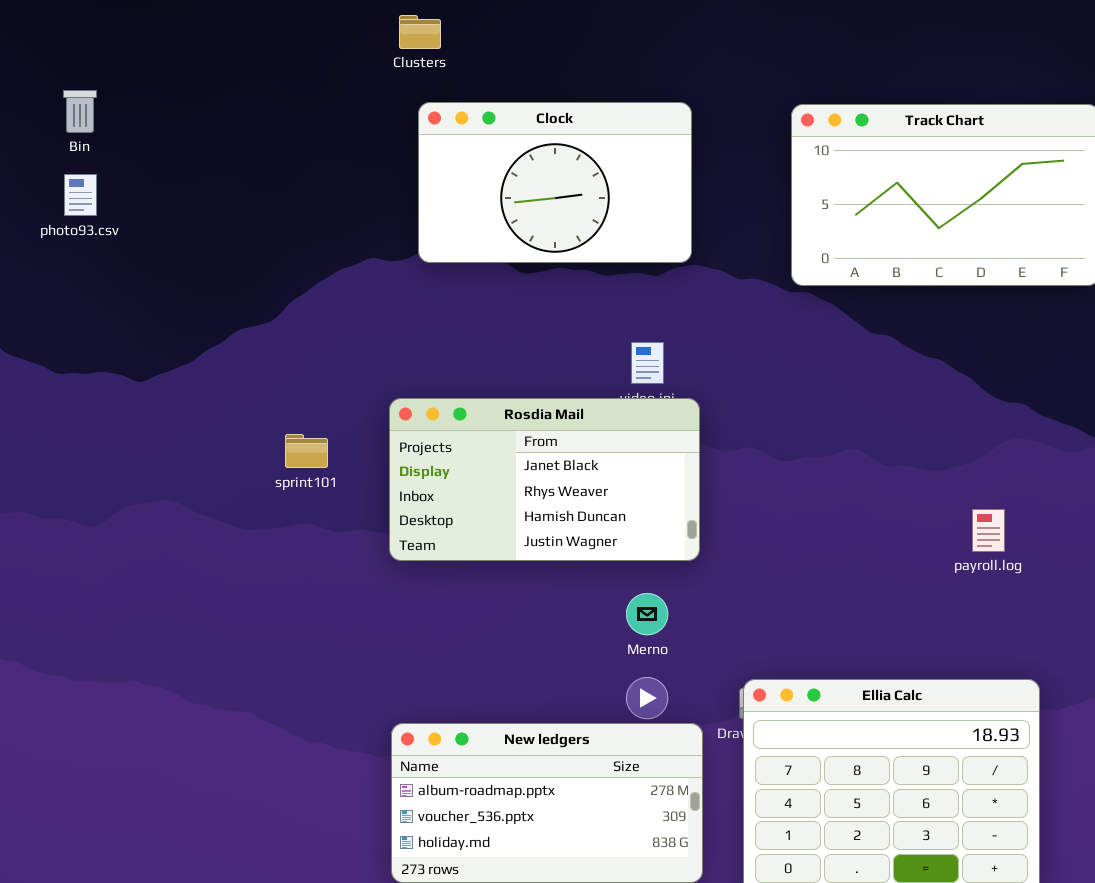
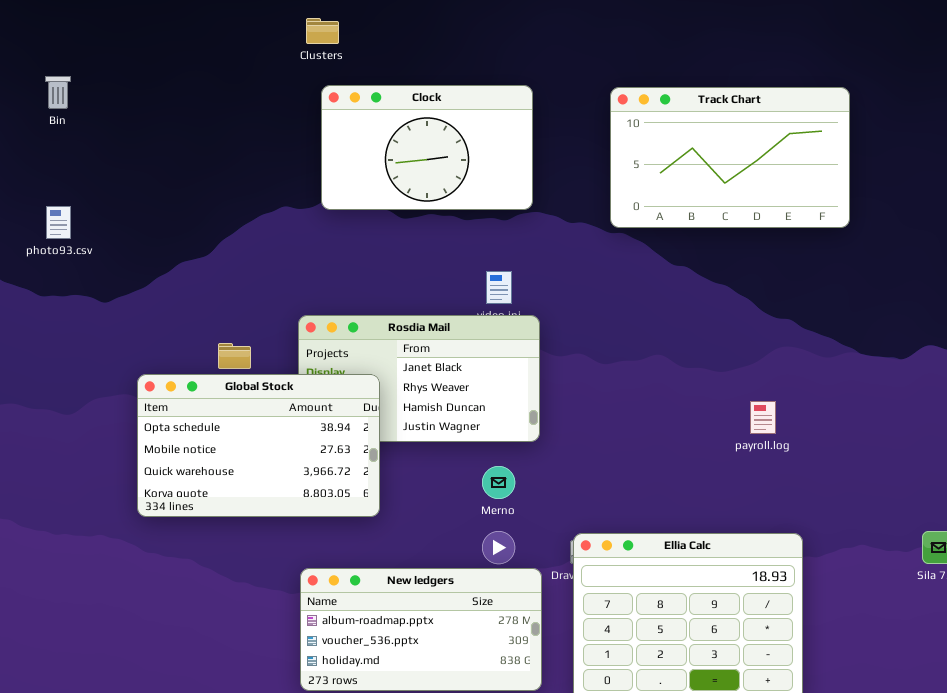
photo93.csv: [64,174,97,216] -> [46,206,71,239], moved
Global Stock: none -> [137,374,380,517], opened

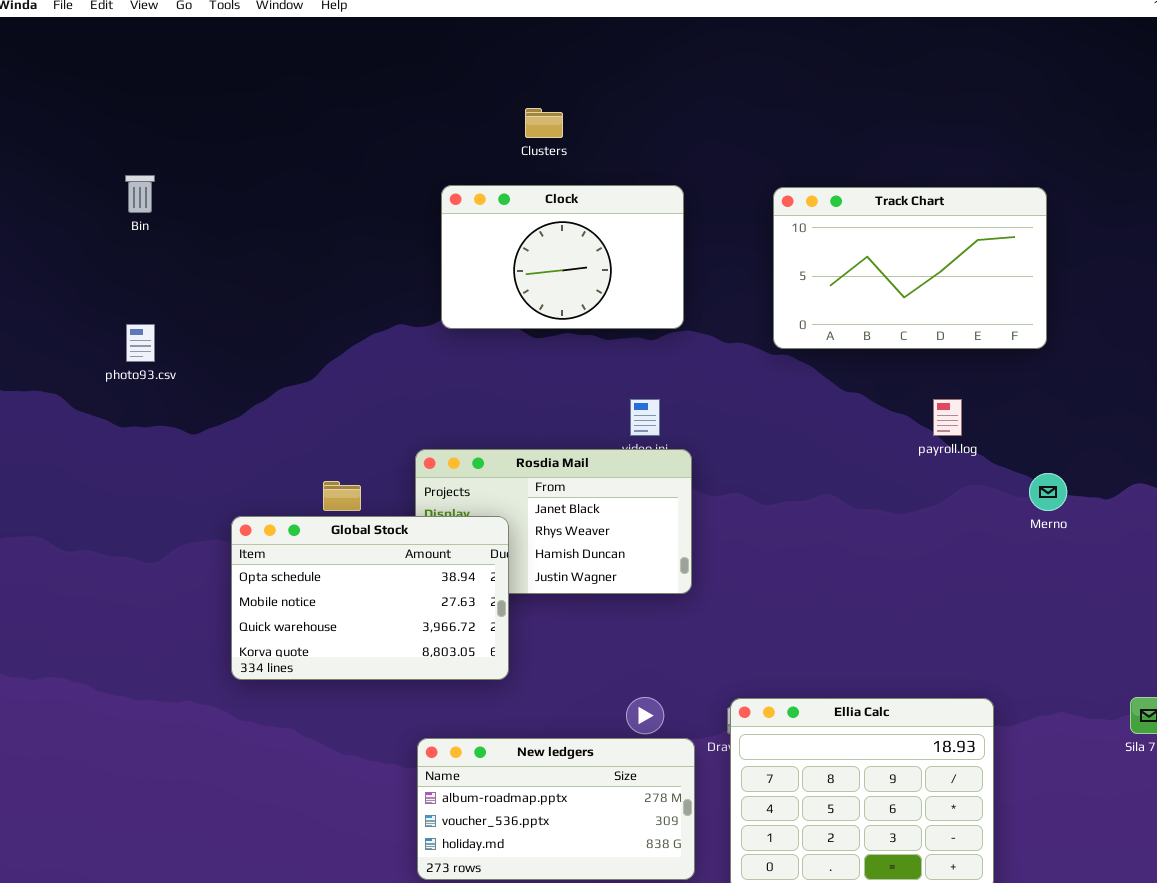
Clusters: [306,18,339,44] -> [525,108,563,138], moved
payroll.log: [750,401,776,434] -> [933,399,962,436], moved
Merno: [482,466,515,499] -> [1029,473,1067,511], moved

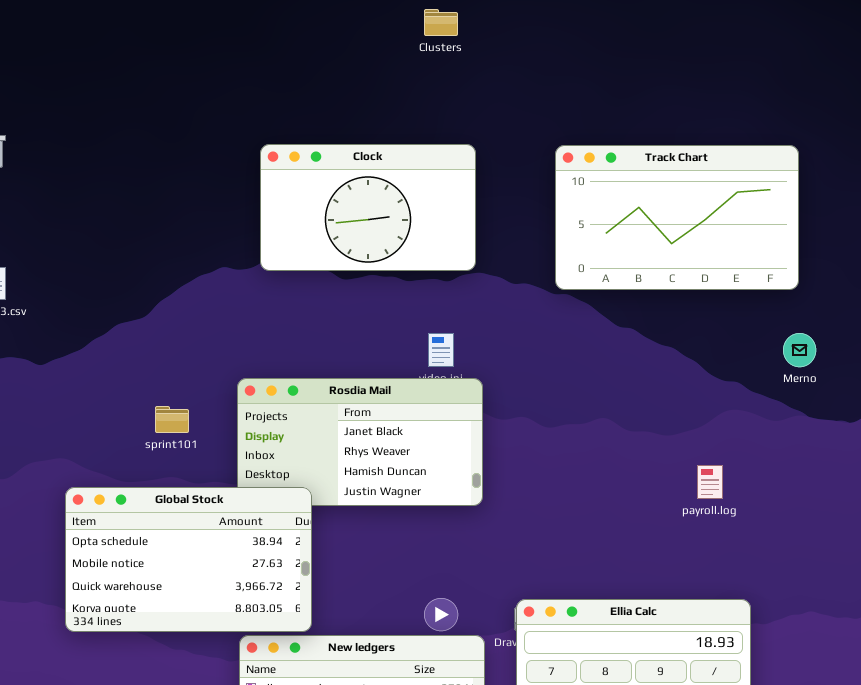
Clusters: [525,108,563,138] -> [424,9,458,36], moved
payroll.log: [933,399,962,436] -> [697,465,723,499], moved
Merno: [1029,473,1067,511] -> [783,333,816,367], moved
Global Stock: [231,516,509,680] -> [65,487,312,632], moved

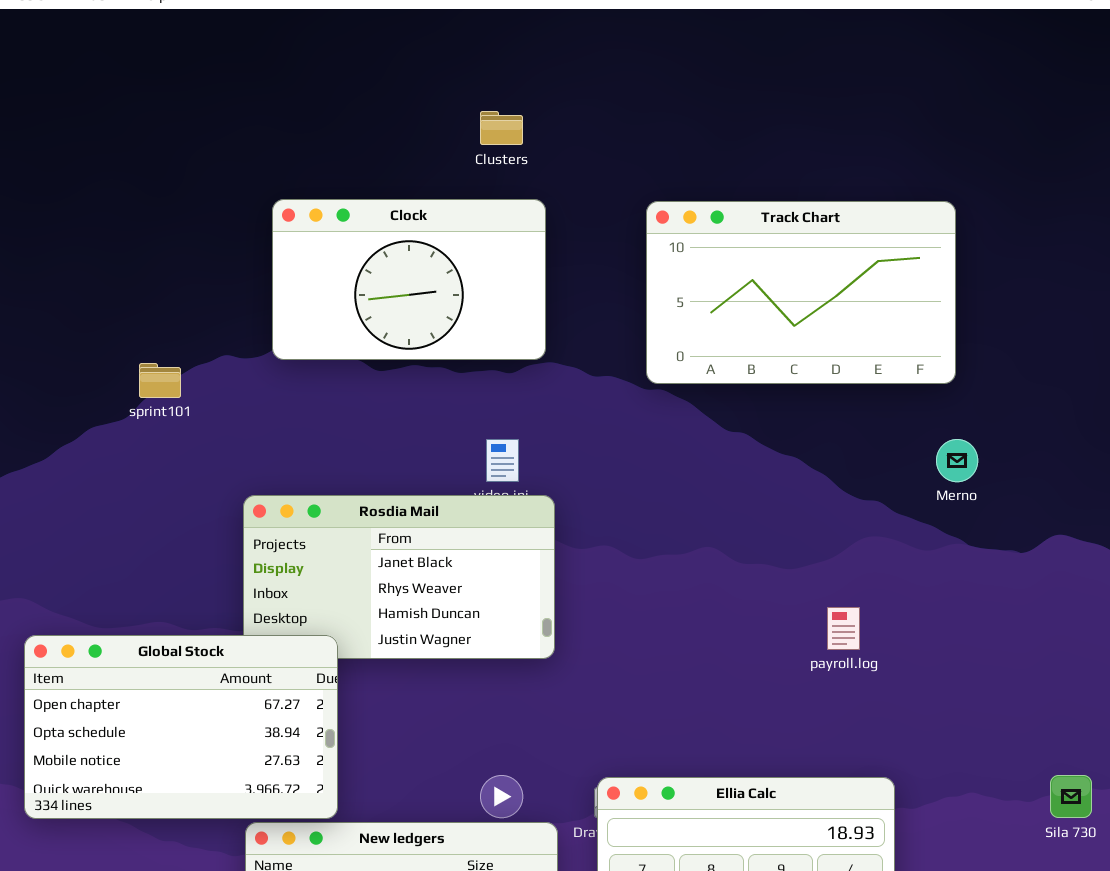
Clusters: [424,9,458,36] -> [480,111,523,145], moved
sprint101: [155,406,189,433] -> [139,363,181,398], moved
Global Stock: [65,487,312,632] -> [24,635,338,819], scrolled up 1 row

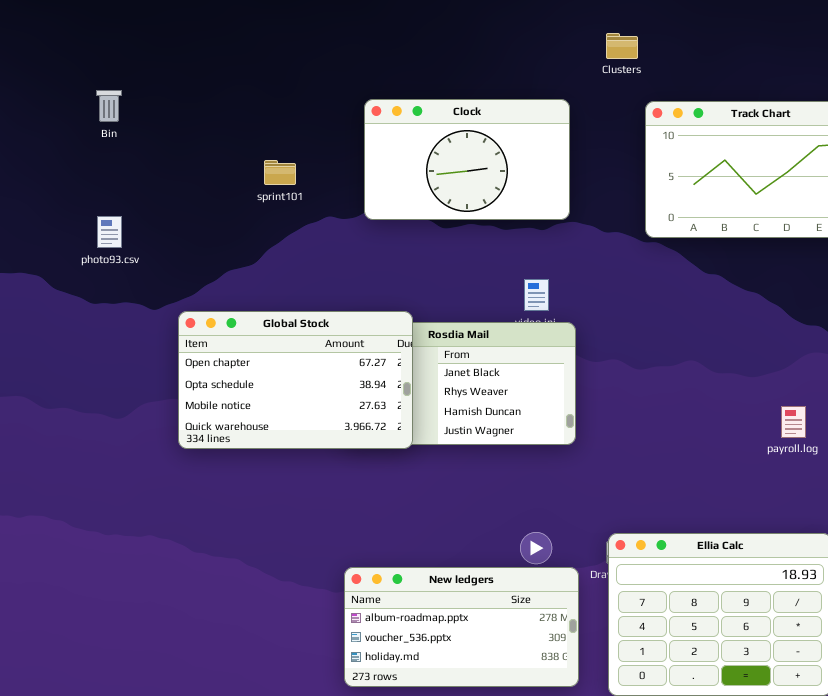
Clusters: [480,111,523,145] -> [606,33,638,59], moved
sprint101: [139,363,181,398] -> [264,160,296,185], moved
Global Stock: [24,635,338,819] -> [178,311,413,449], moved

